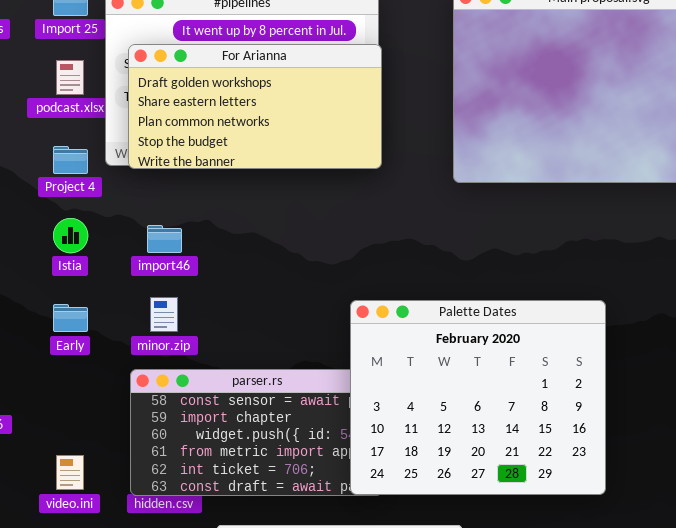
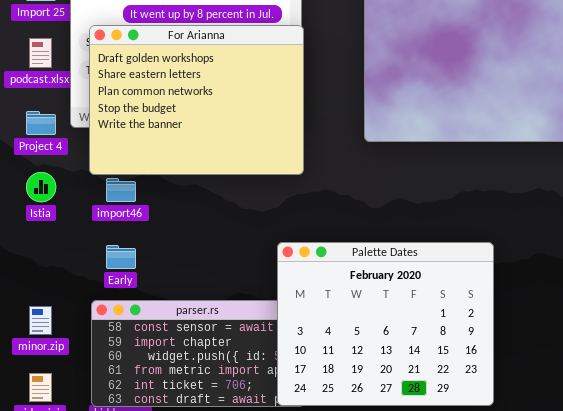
For Arianna: [128,44,382,169] -> [89,25,304,175], resized
minor.zip: [150,297,178,332] -> [29,306,52,335], moved
Early: [53,304,88,332] -> [106,245,136,269], moved

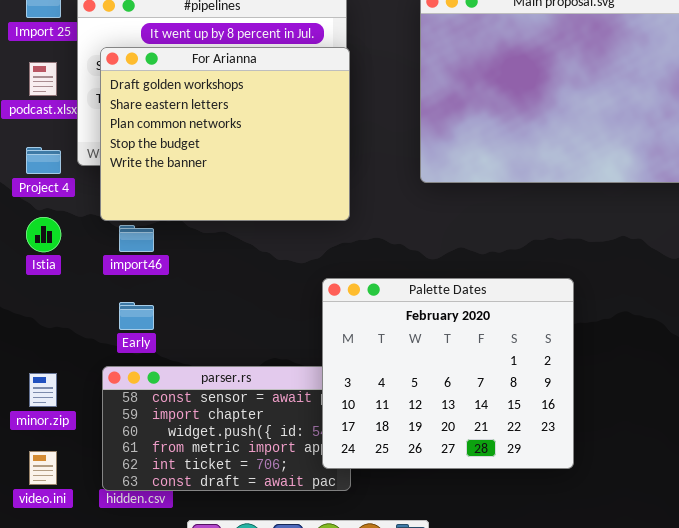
Palette Dates: [277,242,494,406] -> [322,278,574,469], moved

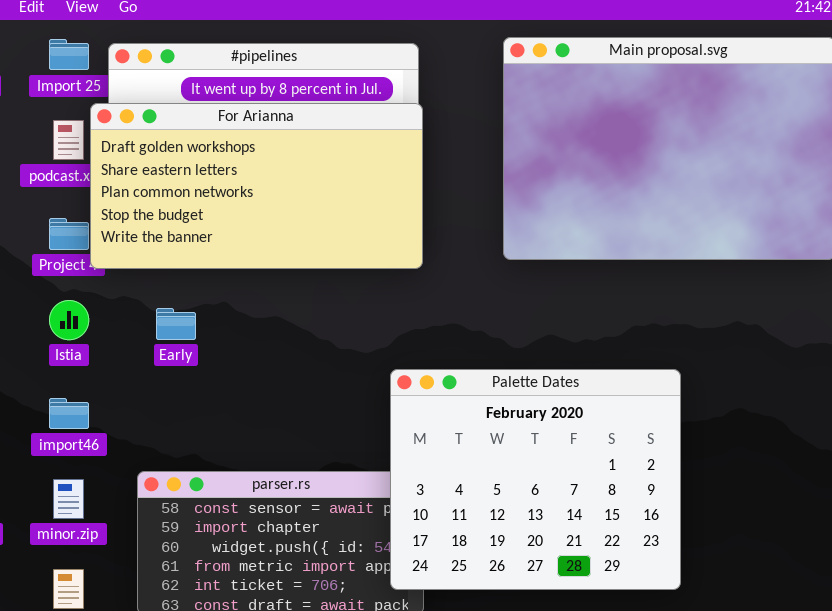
For Arianna: [100,47,350,221] -> [90,103,423,269], resized
import46: [119,225,154,252] -> [49,398,89,429], moved
Early: [119,302,154,330] -> [156,308,196,340], moved

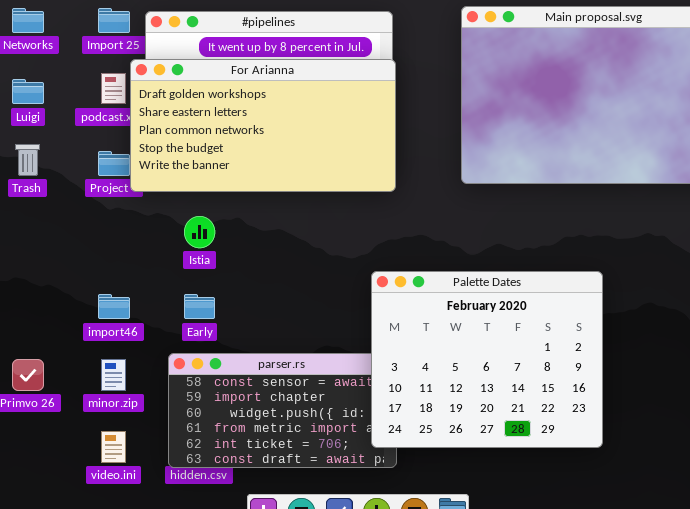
Istia: [49,300,89,340] -> [184,216,215,248], moved
Early: [156,308,196,340] -> [184,294,215,319], moved

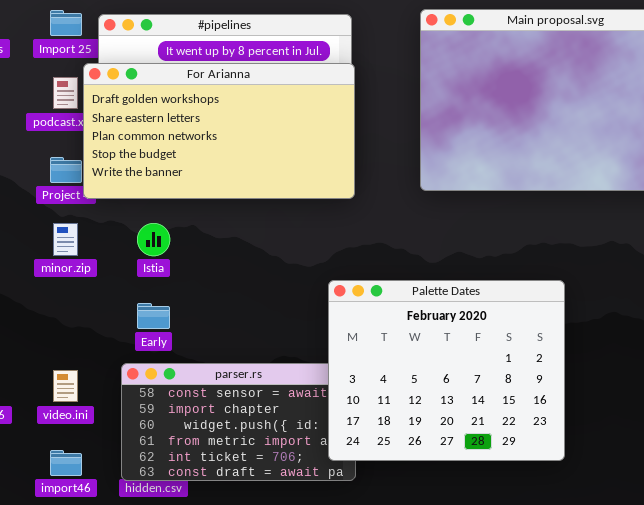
import46: [98,294,130,319] -> [50,450,82,476], moved
minor.zip: [101,359,126,391] -> [53,223,78,256], moved
video.ini: [101,431,126,463] -> [53,370,78,402], moved

